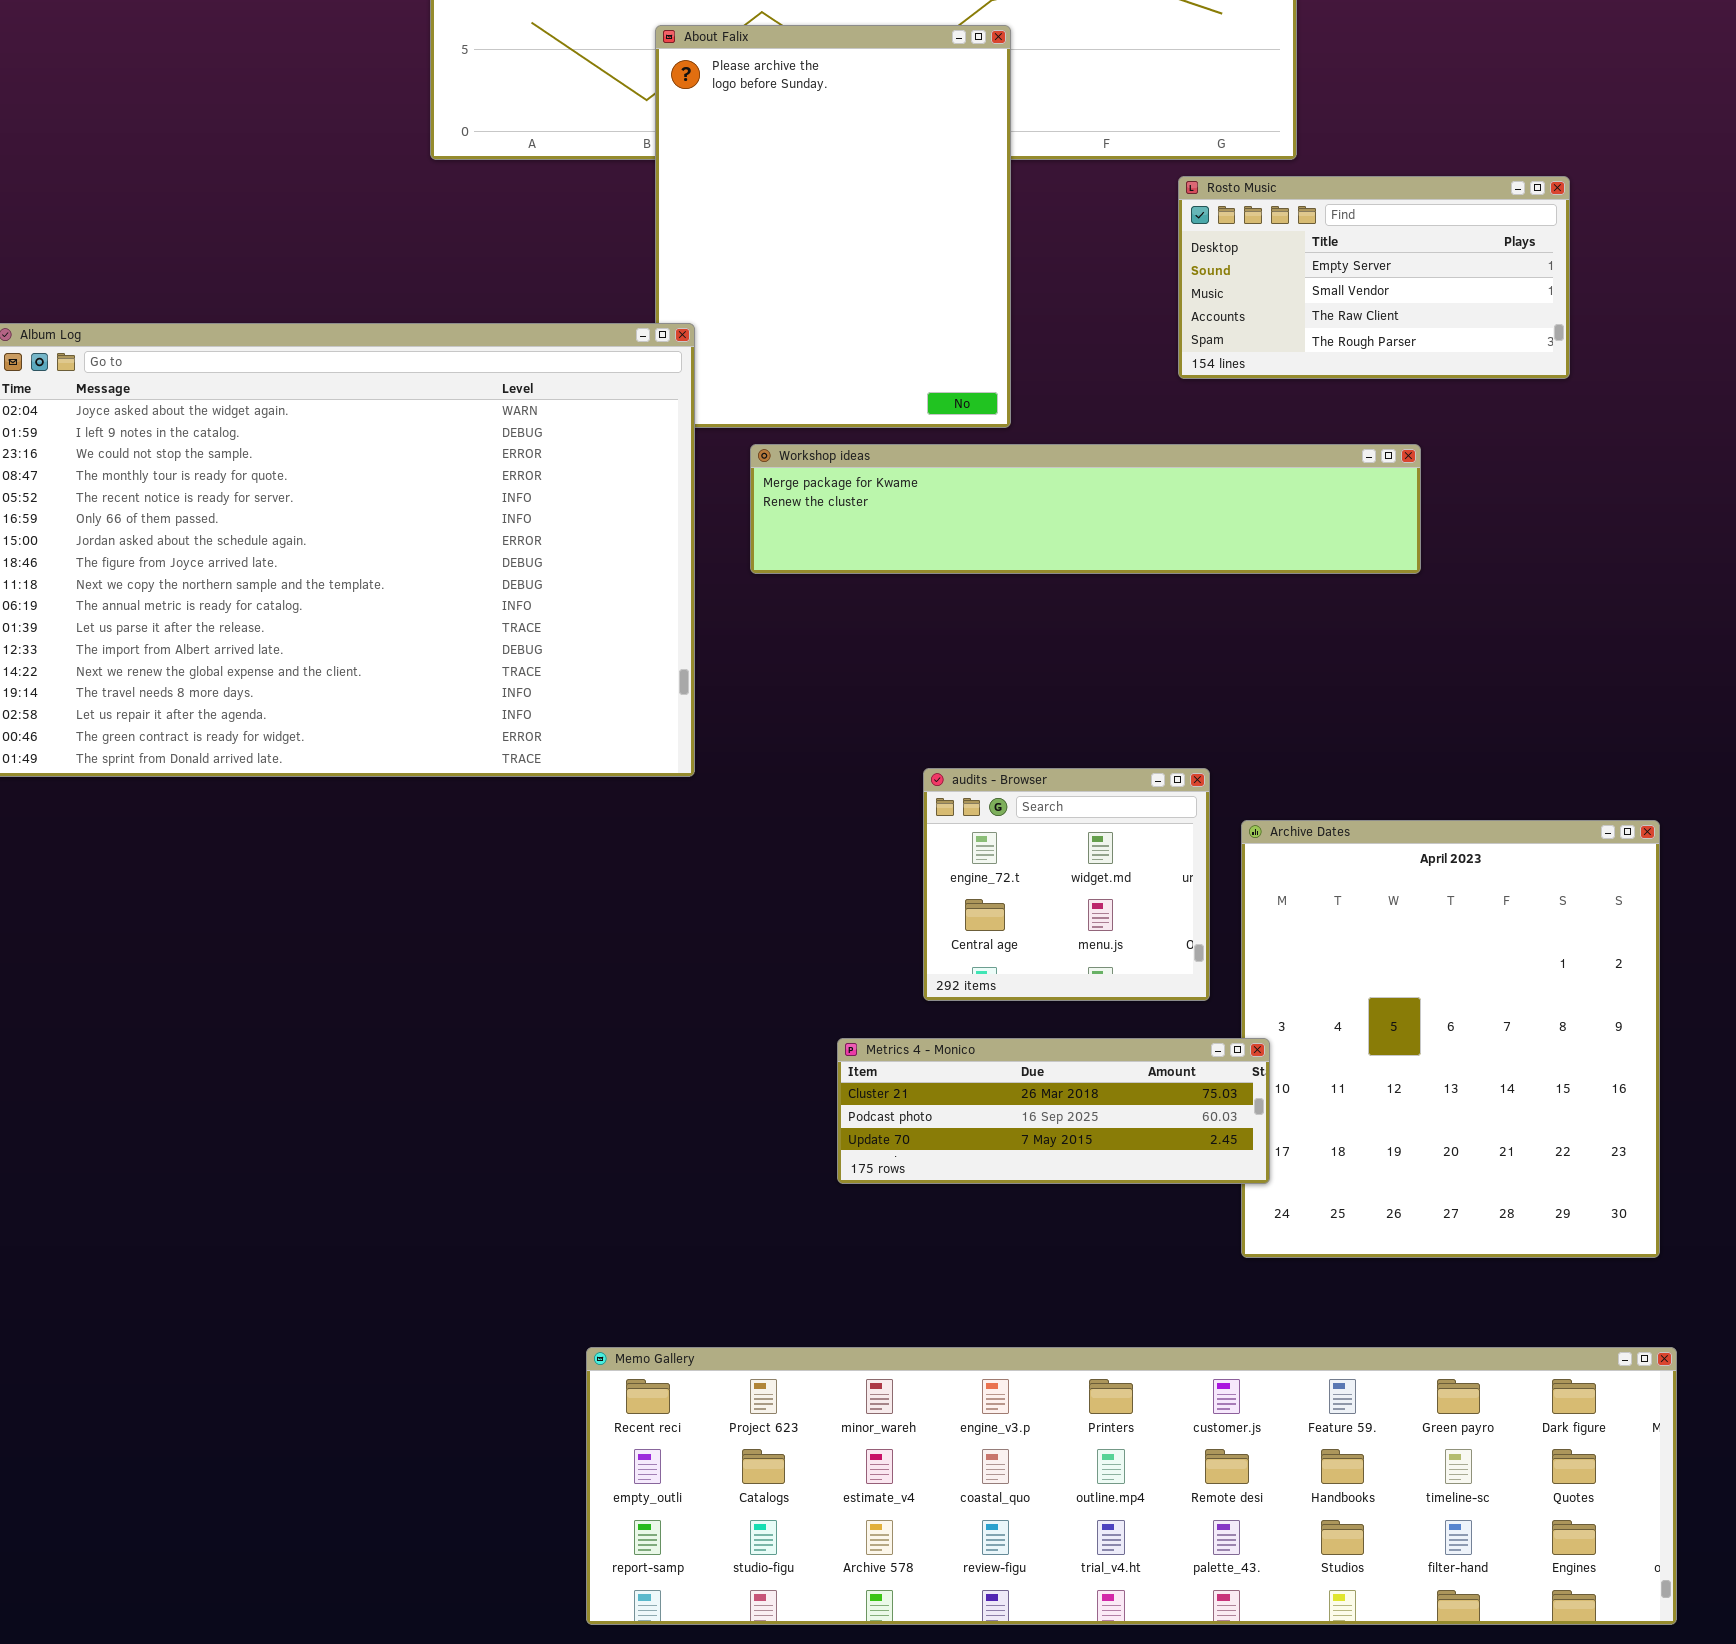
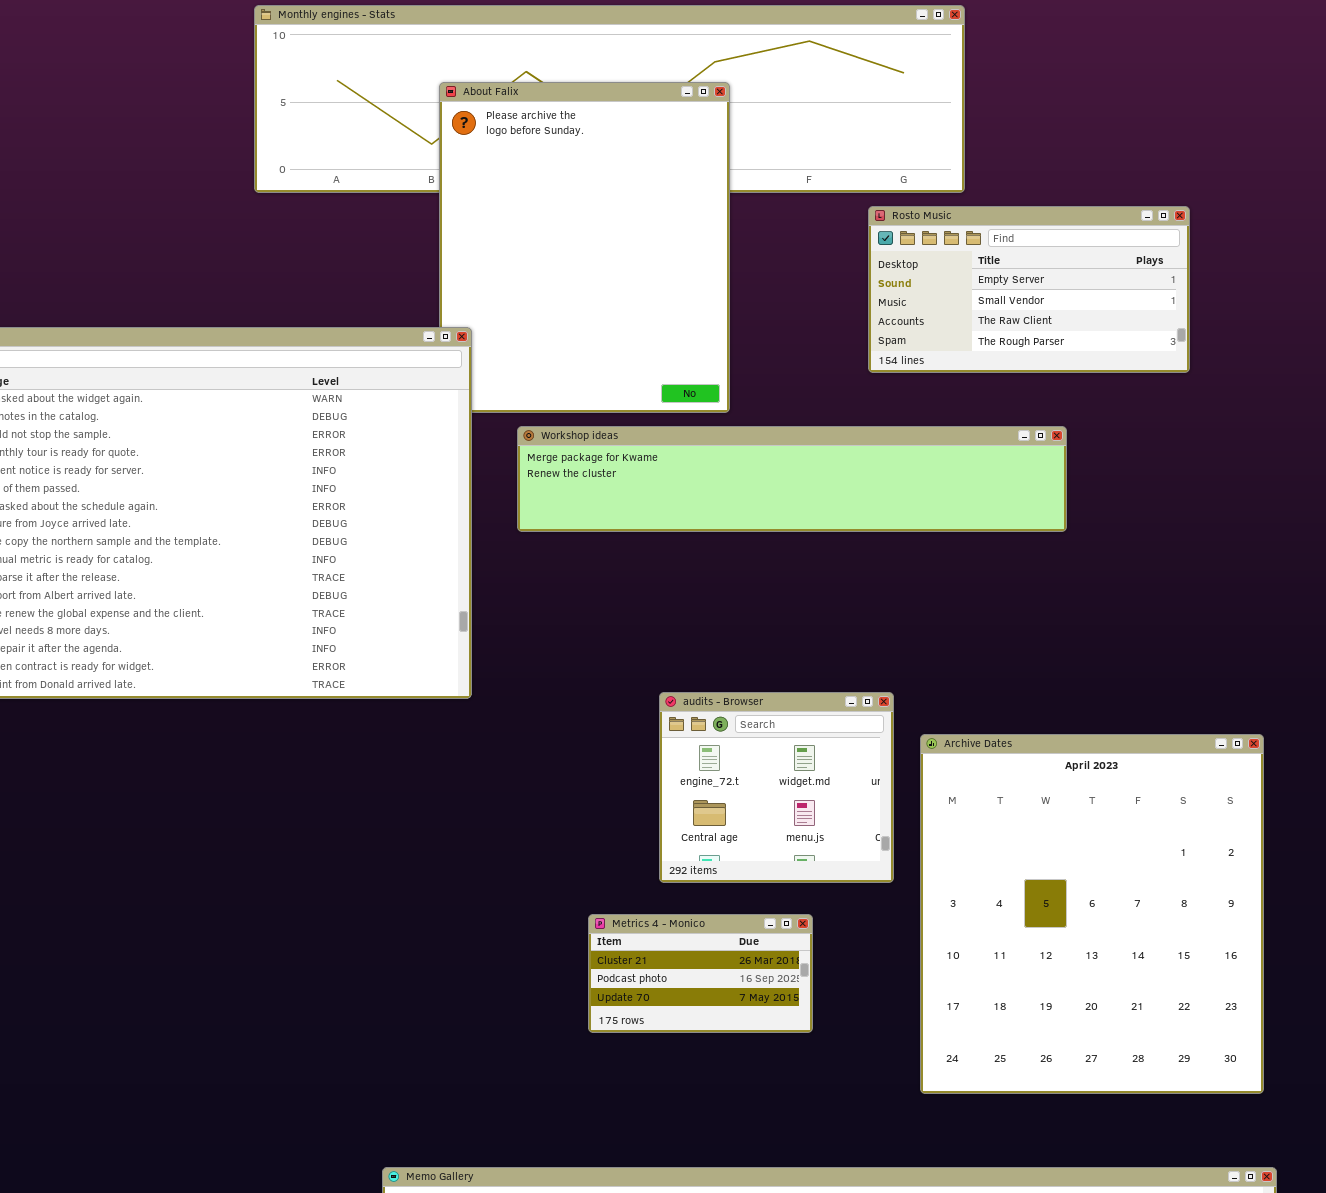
Metrics 4 - Monico: [837,1038,1270,1184] -> [588,914,813,1033], resized

